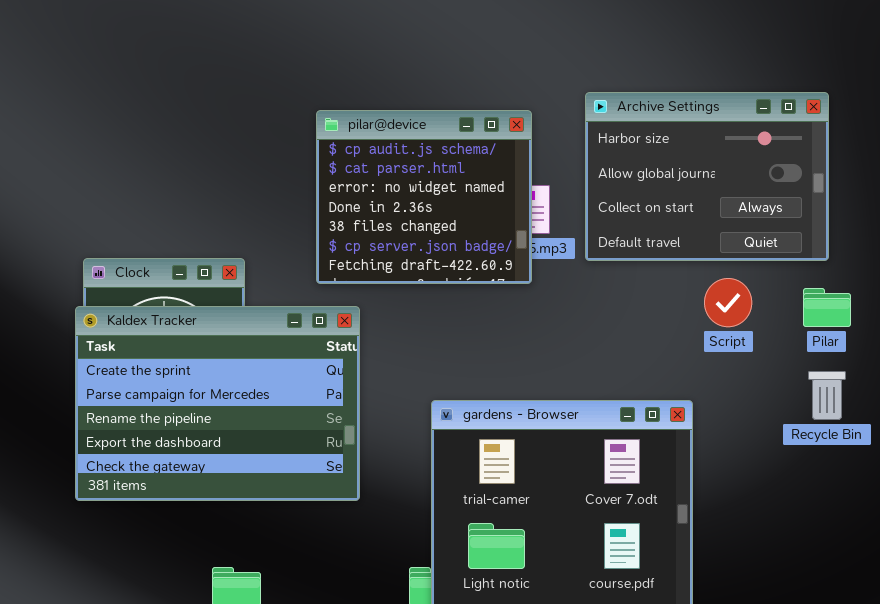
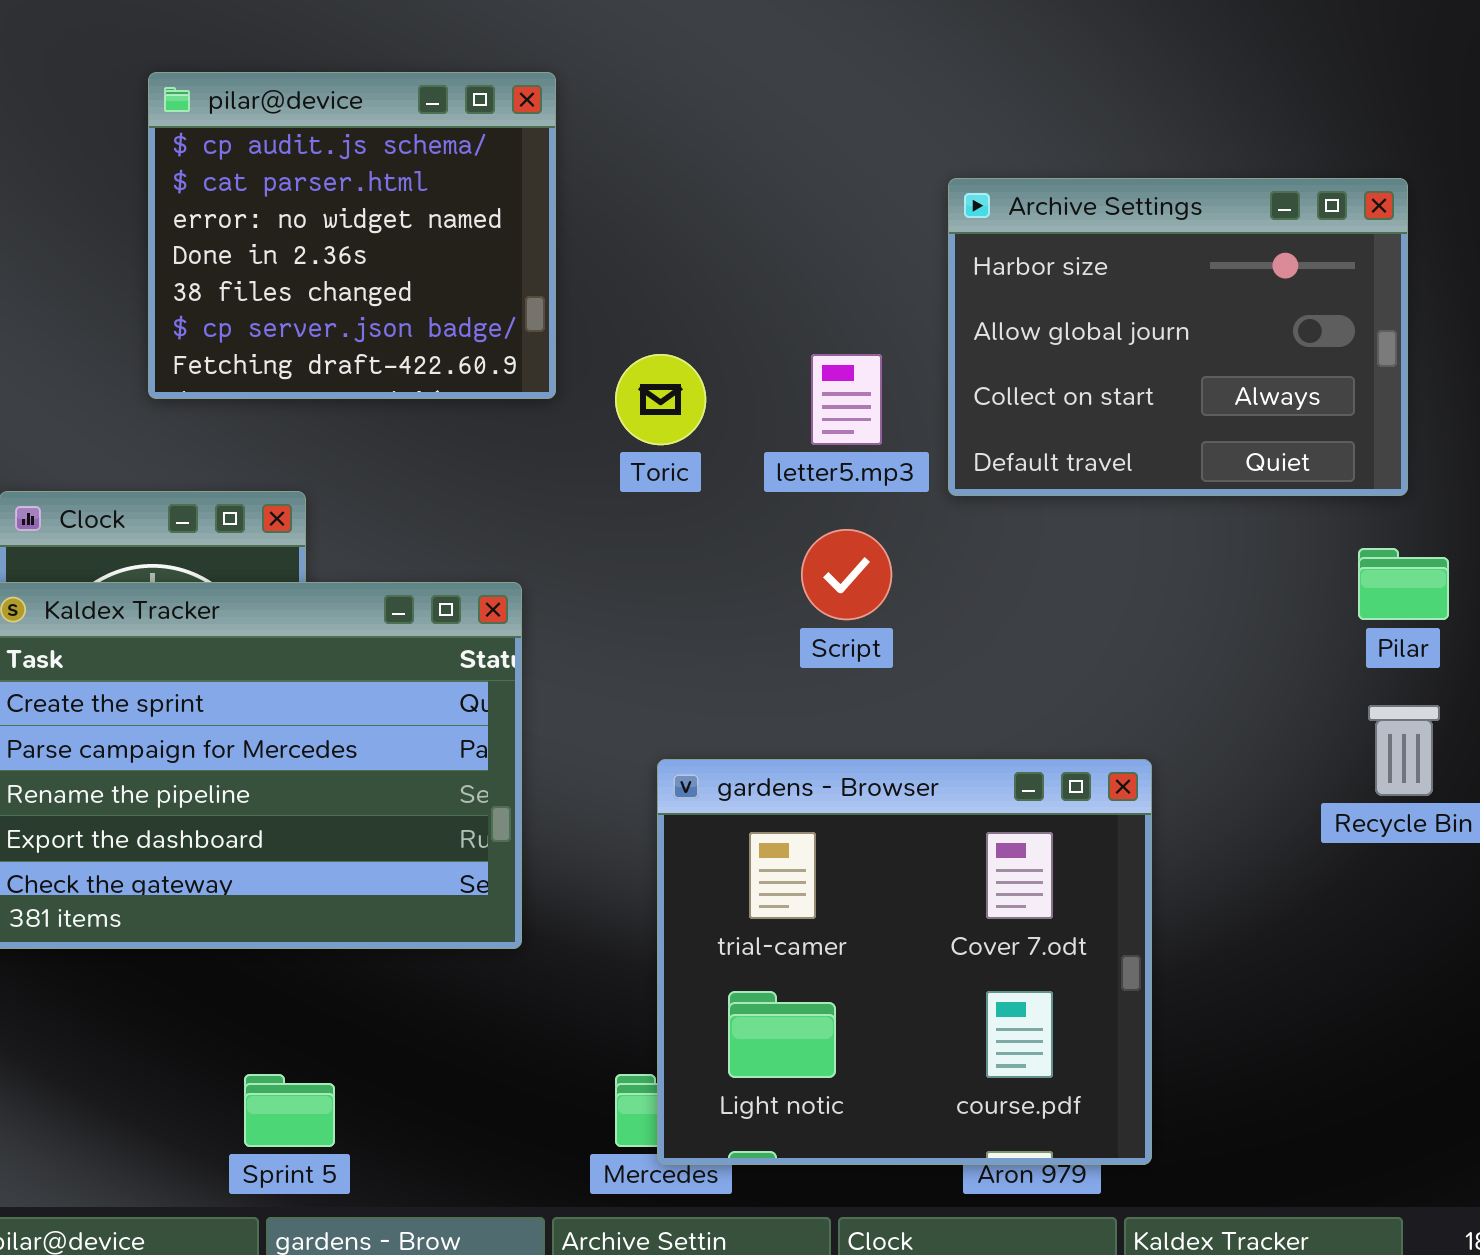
pilar@device: [316,110,532,284] -> [148,72,556,399], moved
Script: [704,278,752,327] -> [801,529,892,620], moved

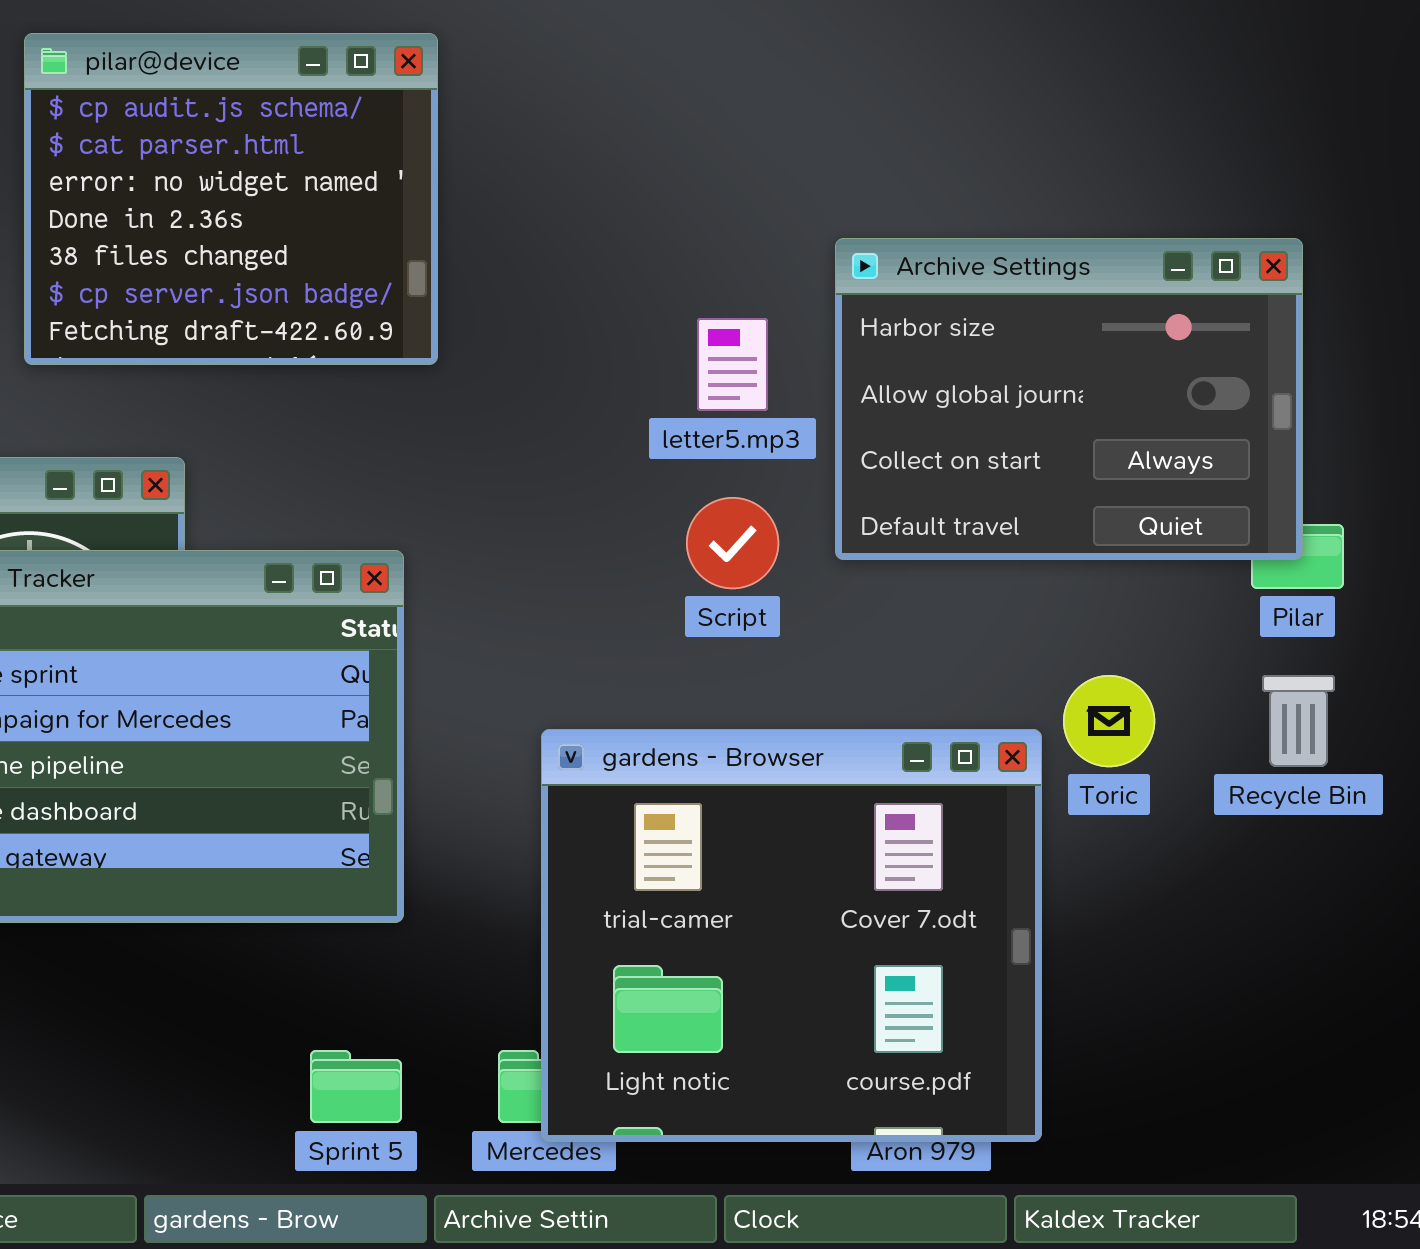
Archive Settings: [948,178,1408,496] -> [835,238,1303,560], moved
Toric: [615,354,706,445] -> [1063,675,1155,767], moved
Sprint 5: [244,1074,335,1147] -> [310,1050,402,1123], moved

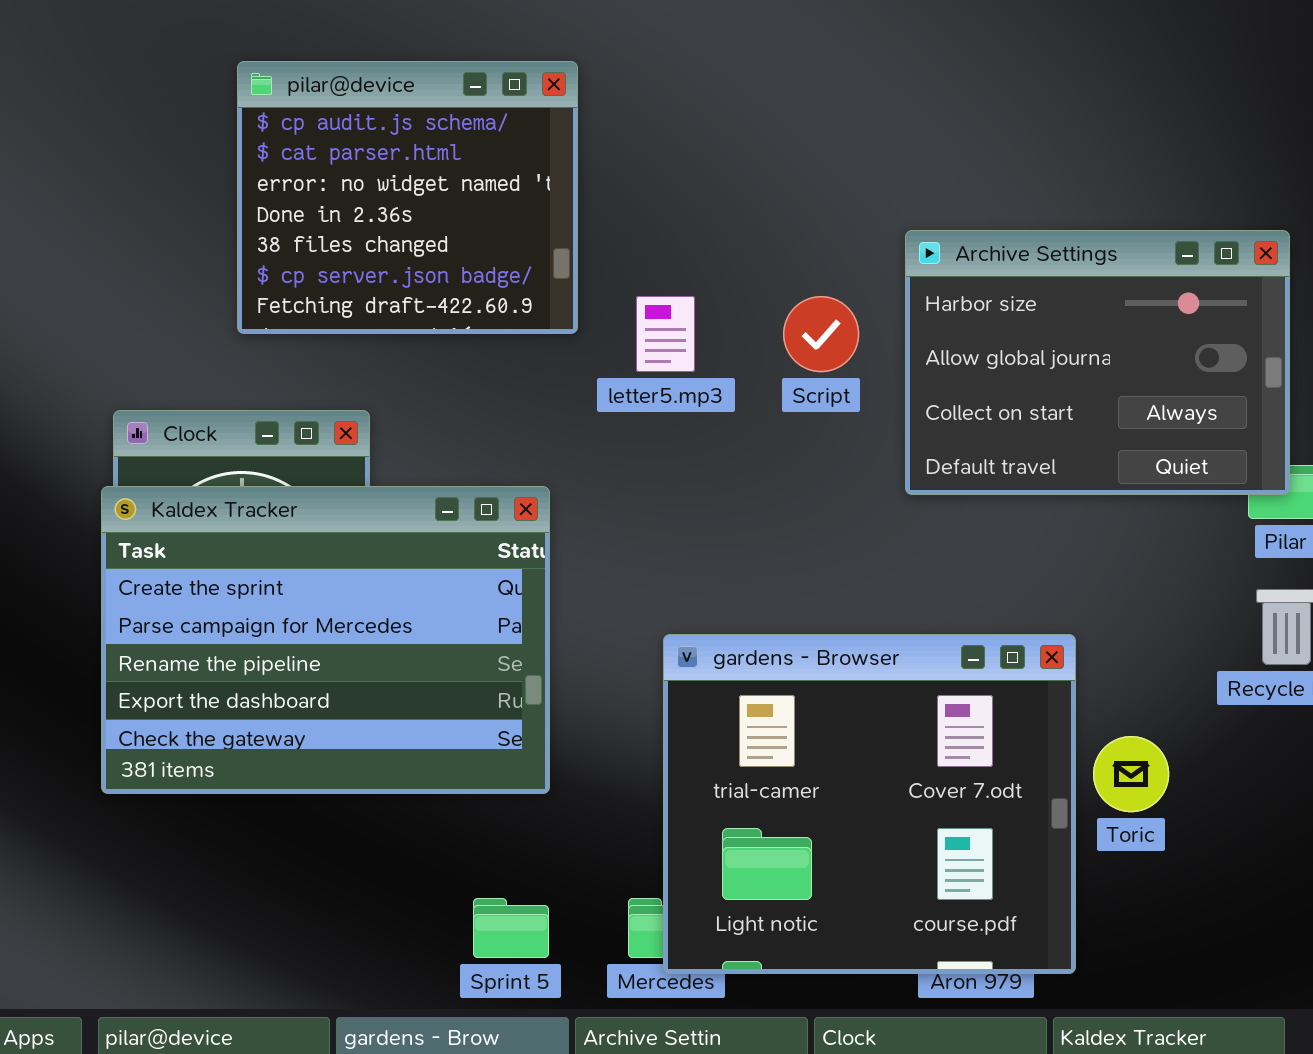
letter5.mp3: [697,318,768,411] -> [636,296,695,372], moved
Script: [686,497,779,589] -> [783,296,859,372], moved
Toric: [1063,675,1155,767] -> [1093,736,1169,812], moved

